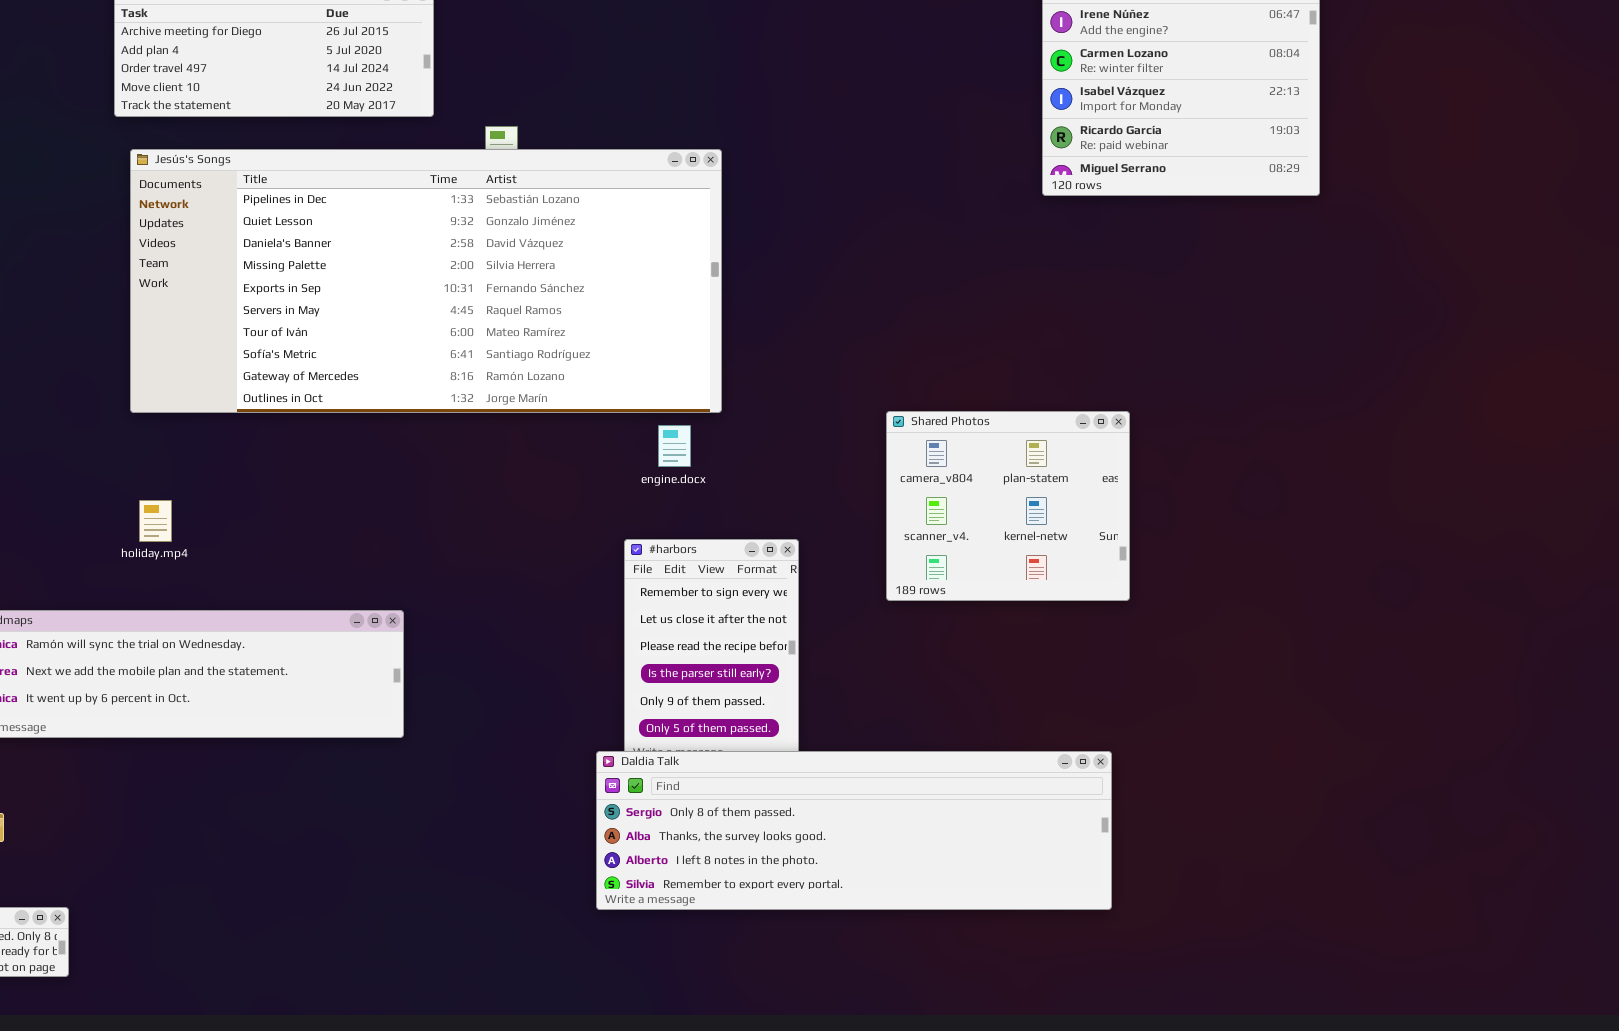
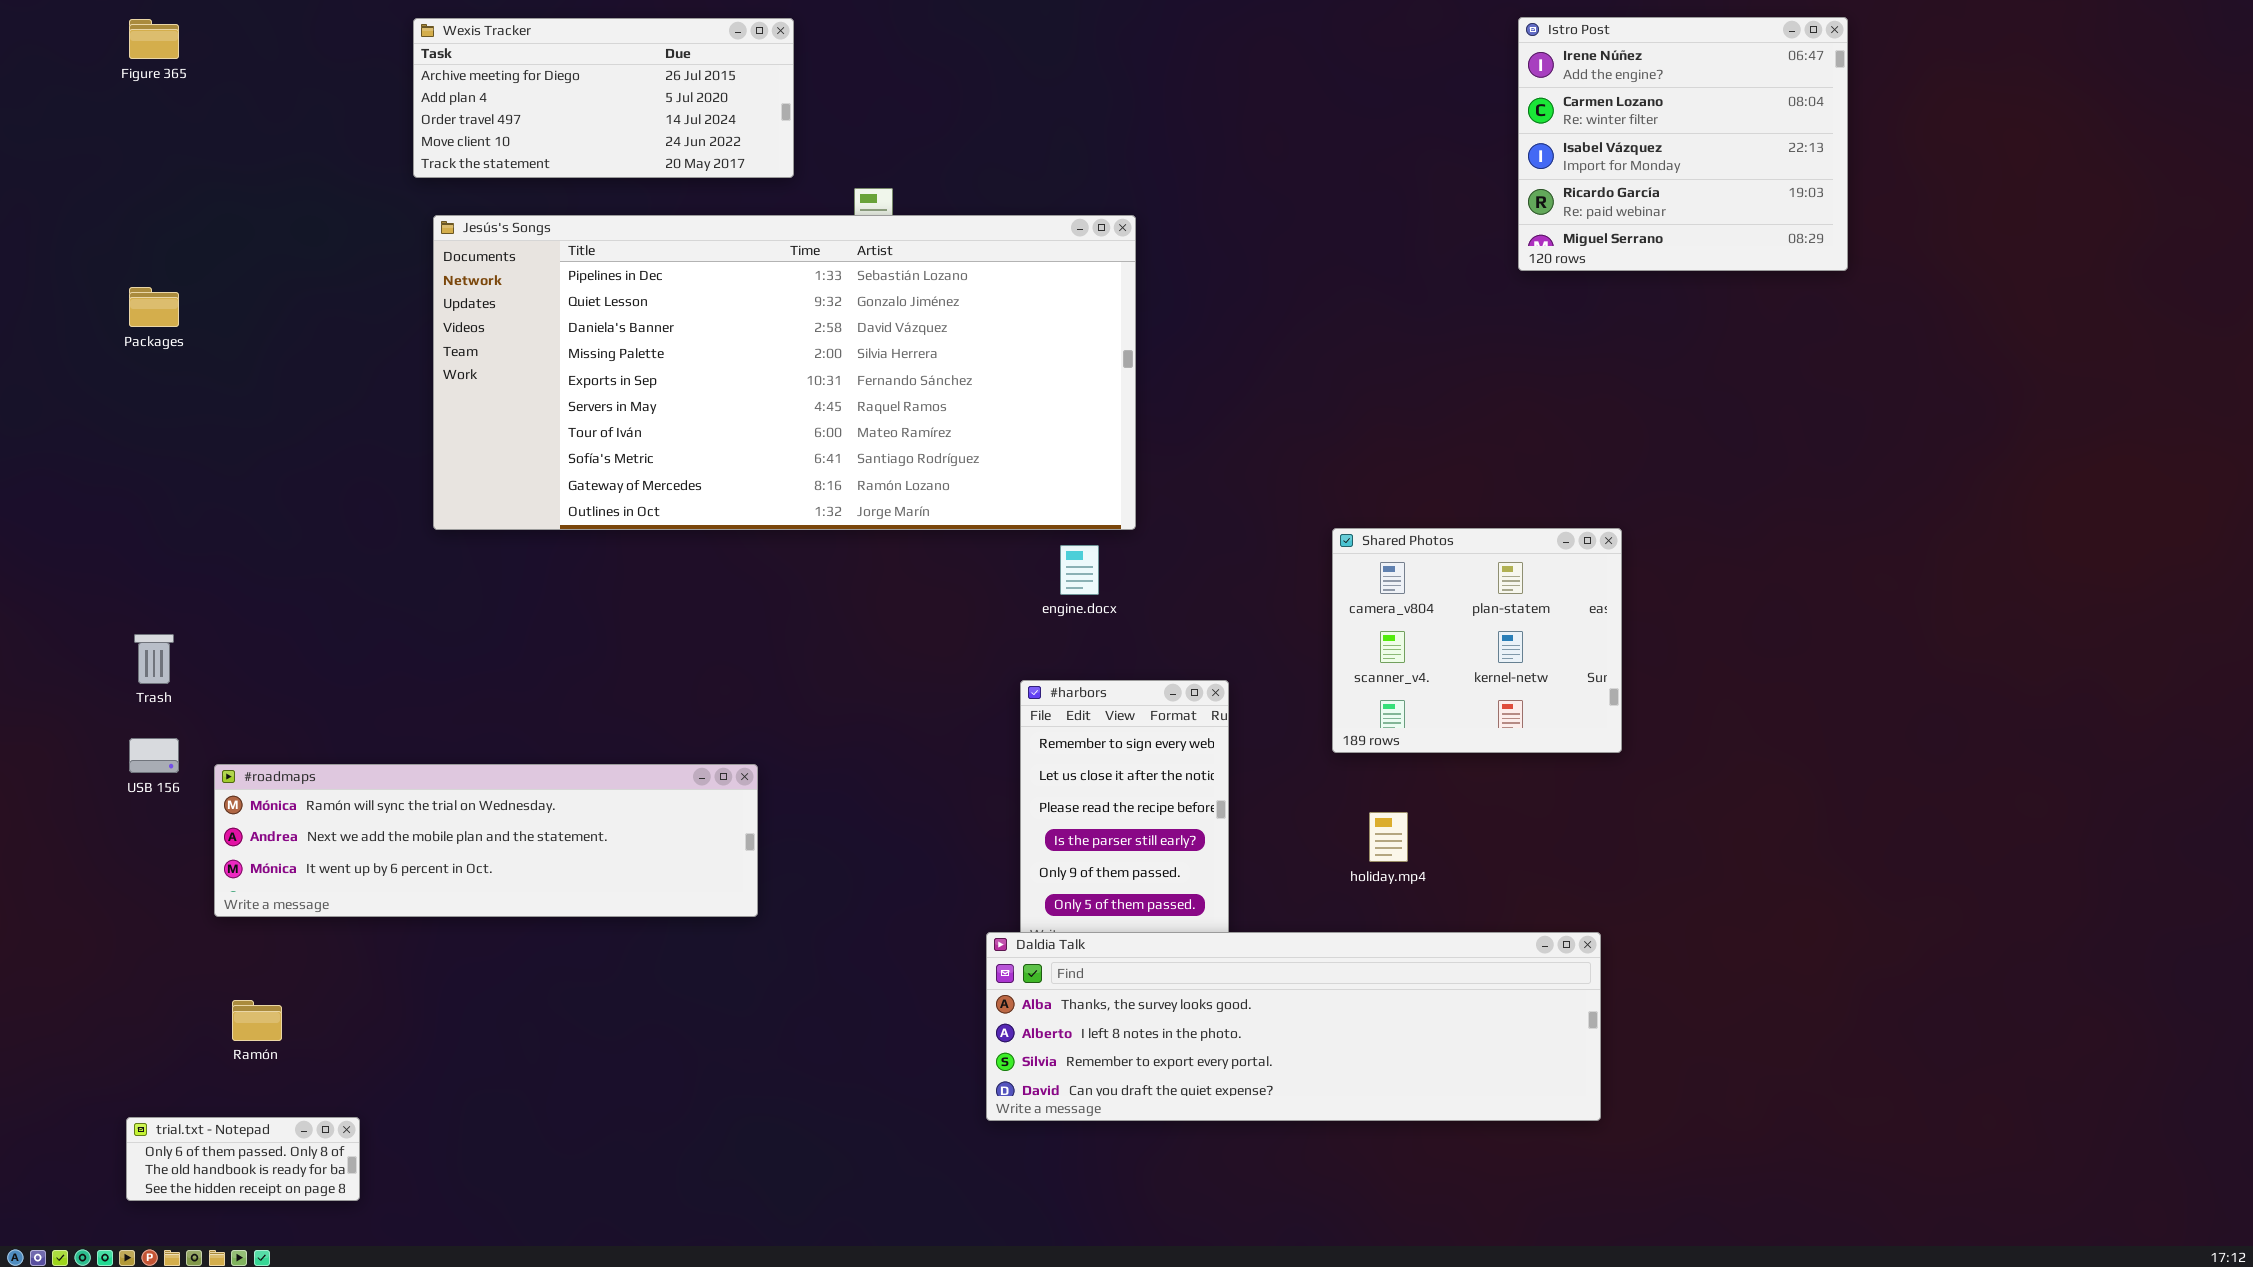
holiday.mp4: [139,500,172,542] -> [1369,812,1408,862], moved
Daldia Talk: [596,751,1112,910] -> [986,932,1601,1121], scrolled down 1 row

